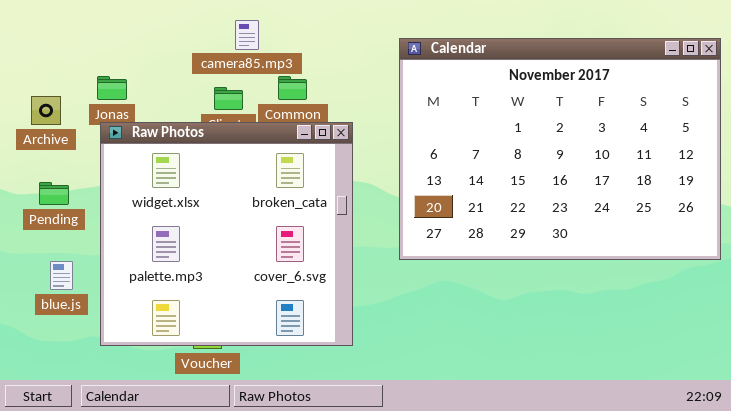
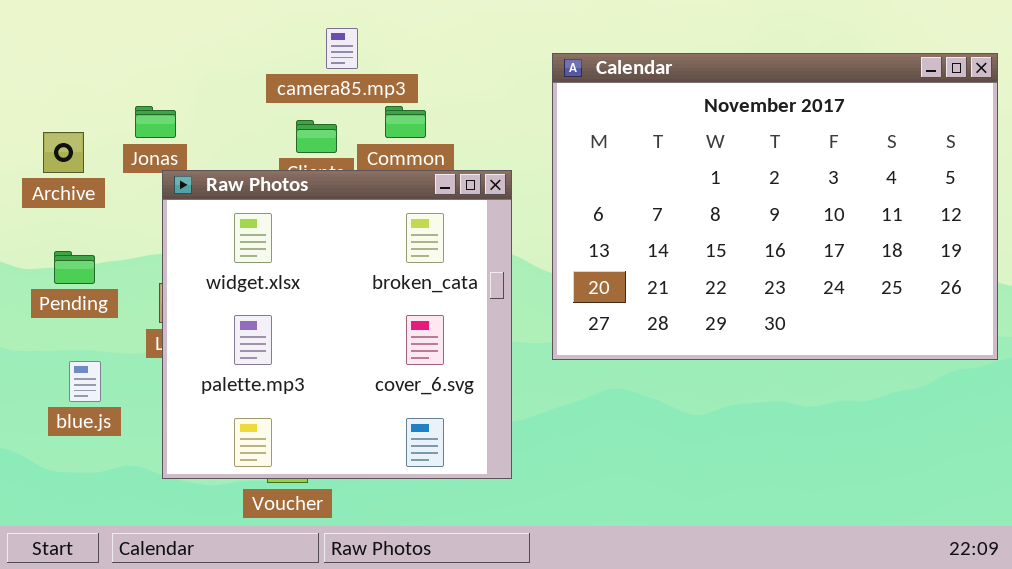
Raw Photos: [100,122,353,346] -> [162,170,512,479], moved

